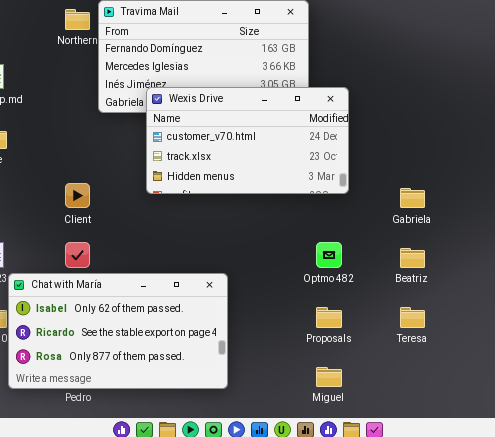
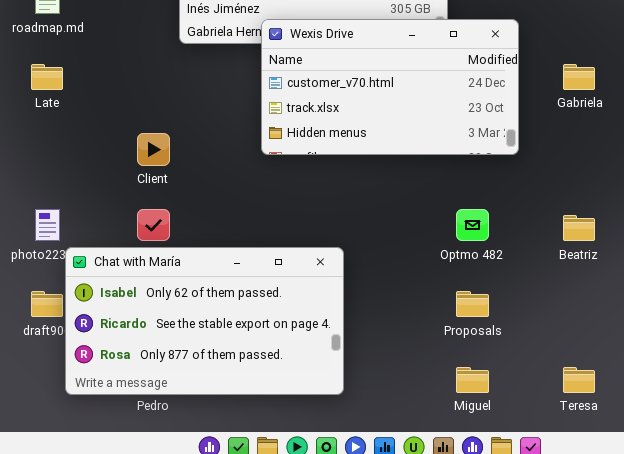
Wexis Drive: [146,87,349,194] -> [261,19,519,155], moved
Gabriela: [400,188,425,208] -> [563,64,595,90], moved
Teresa: [400,307,425,328] -> [563,367,595,393], moved

